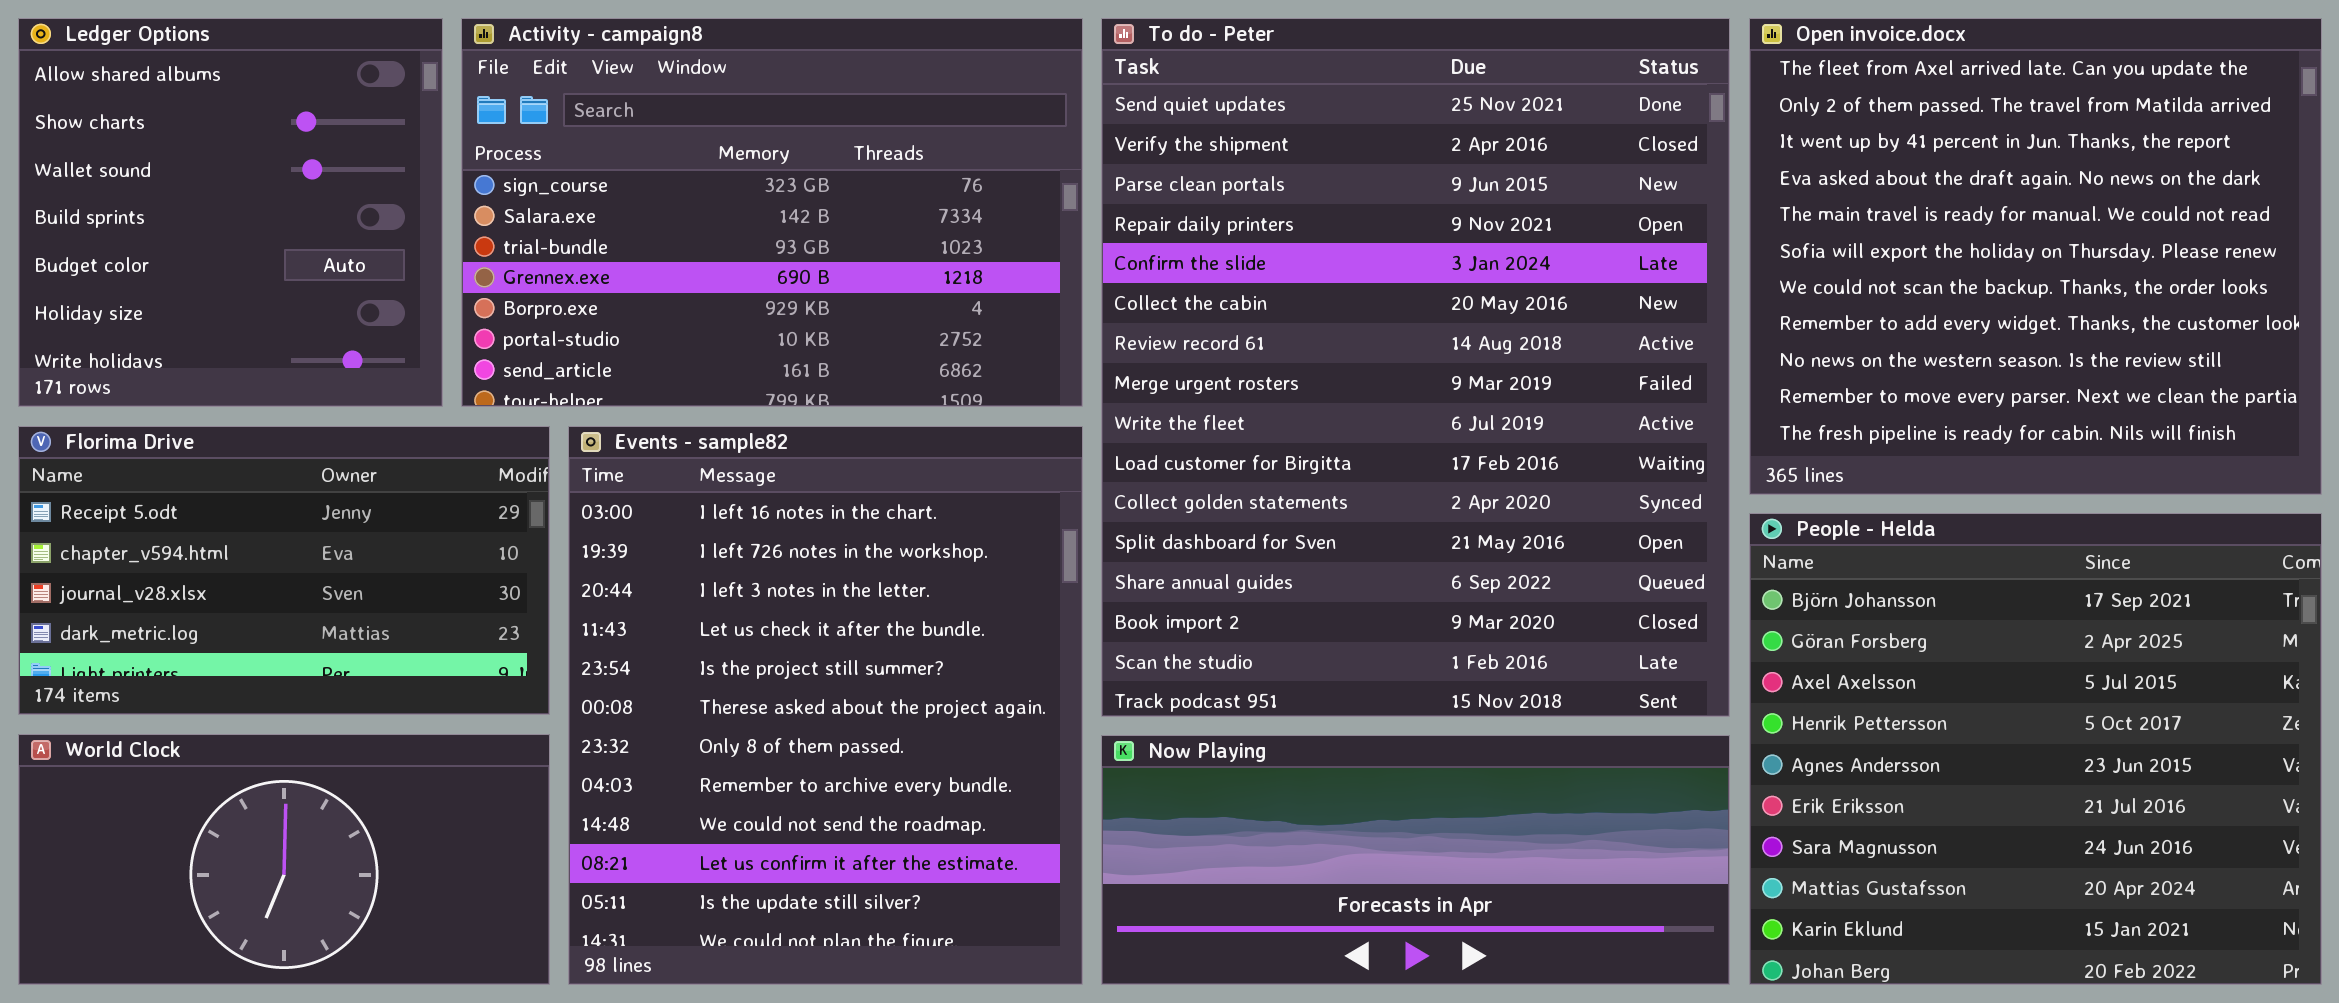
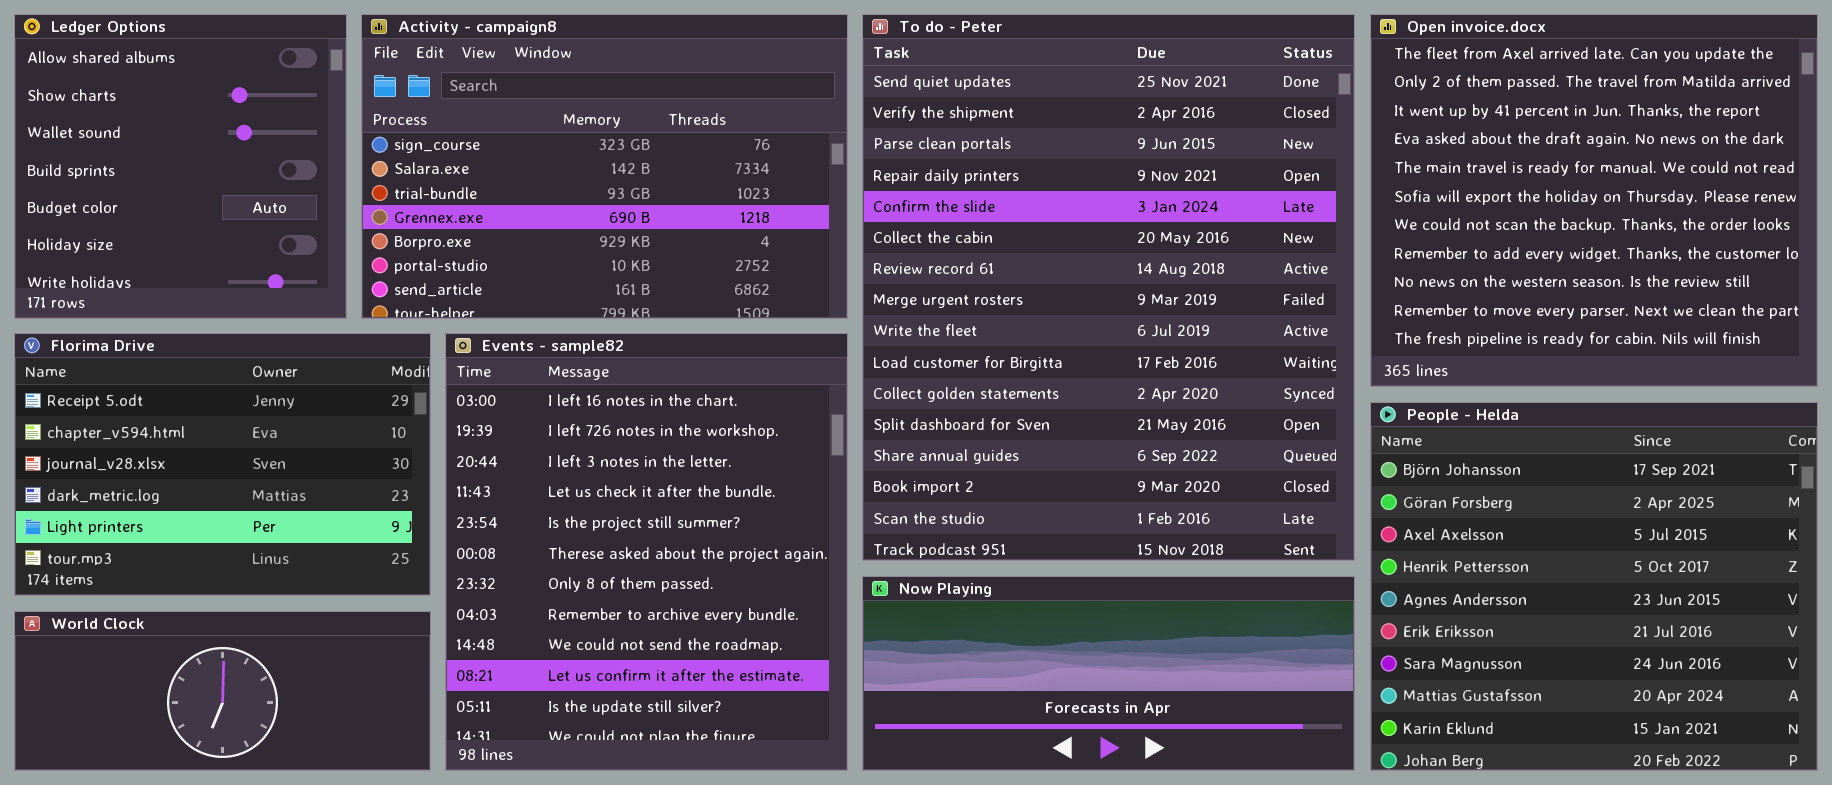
Florima Drive: [18,426,550,715] -> [14,333,431,596], resized
World Clock: [18,734,550,985] -> [14,611,431,771], resized

